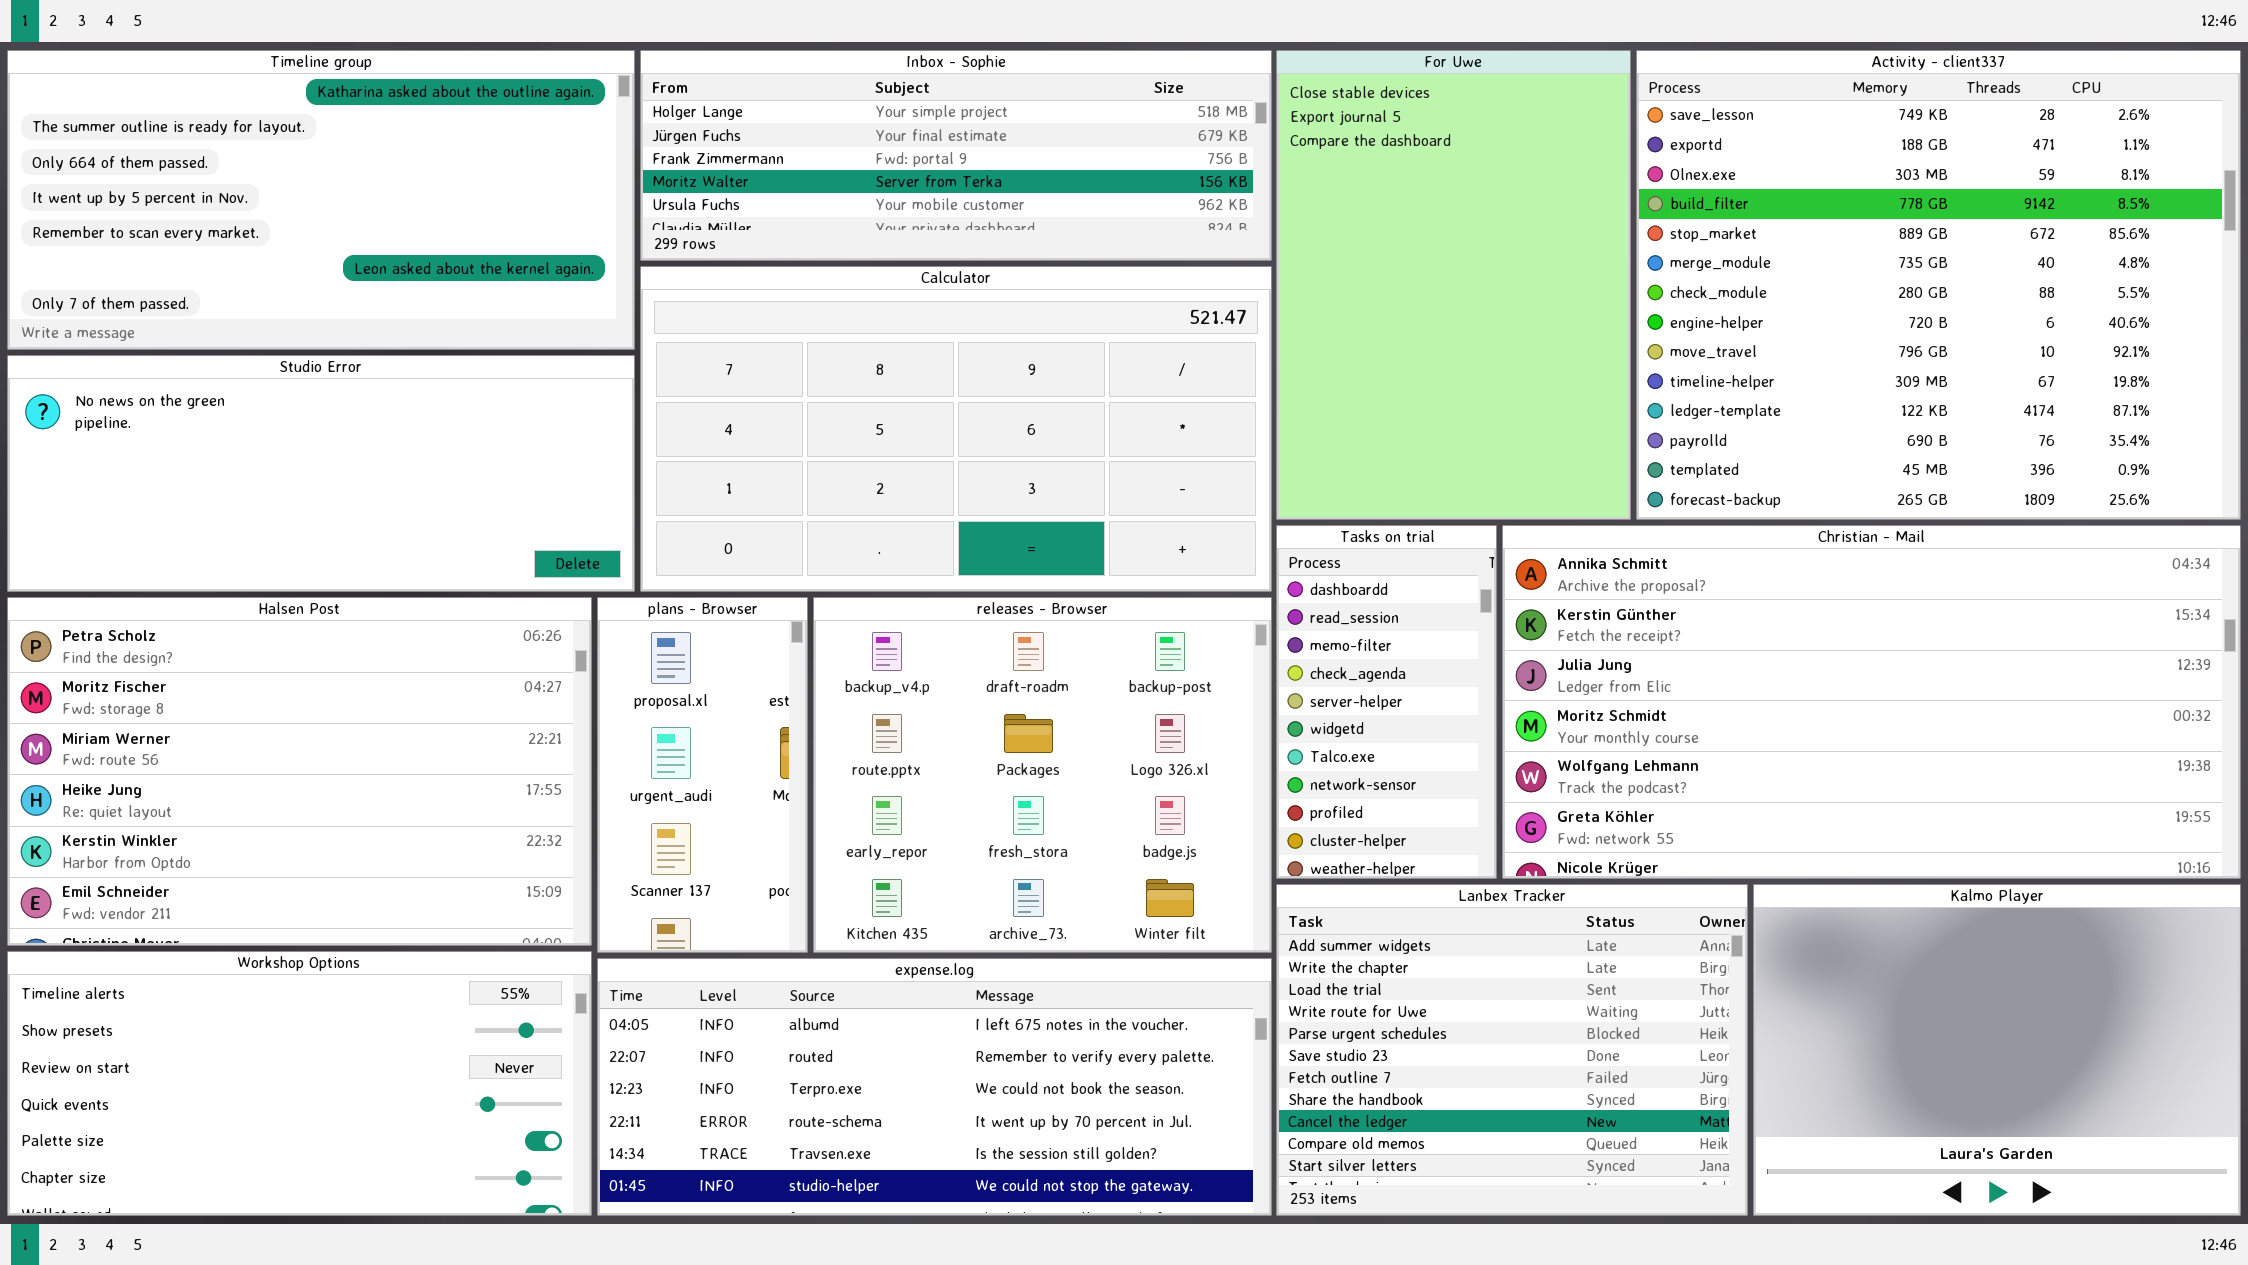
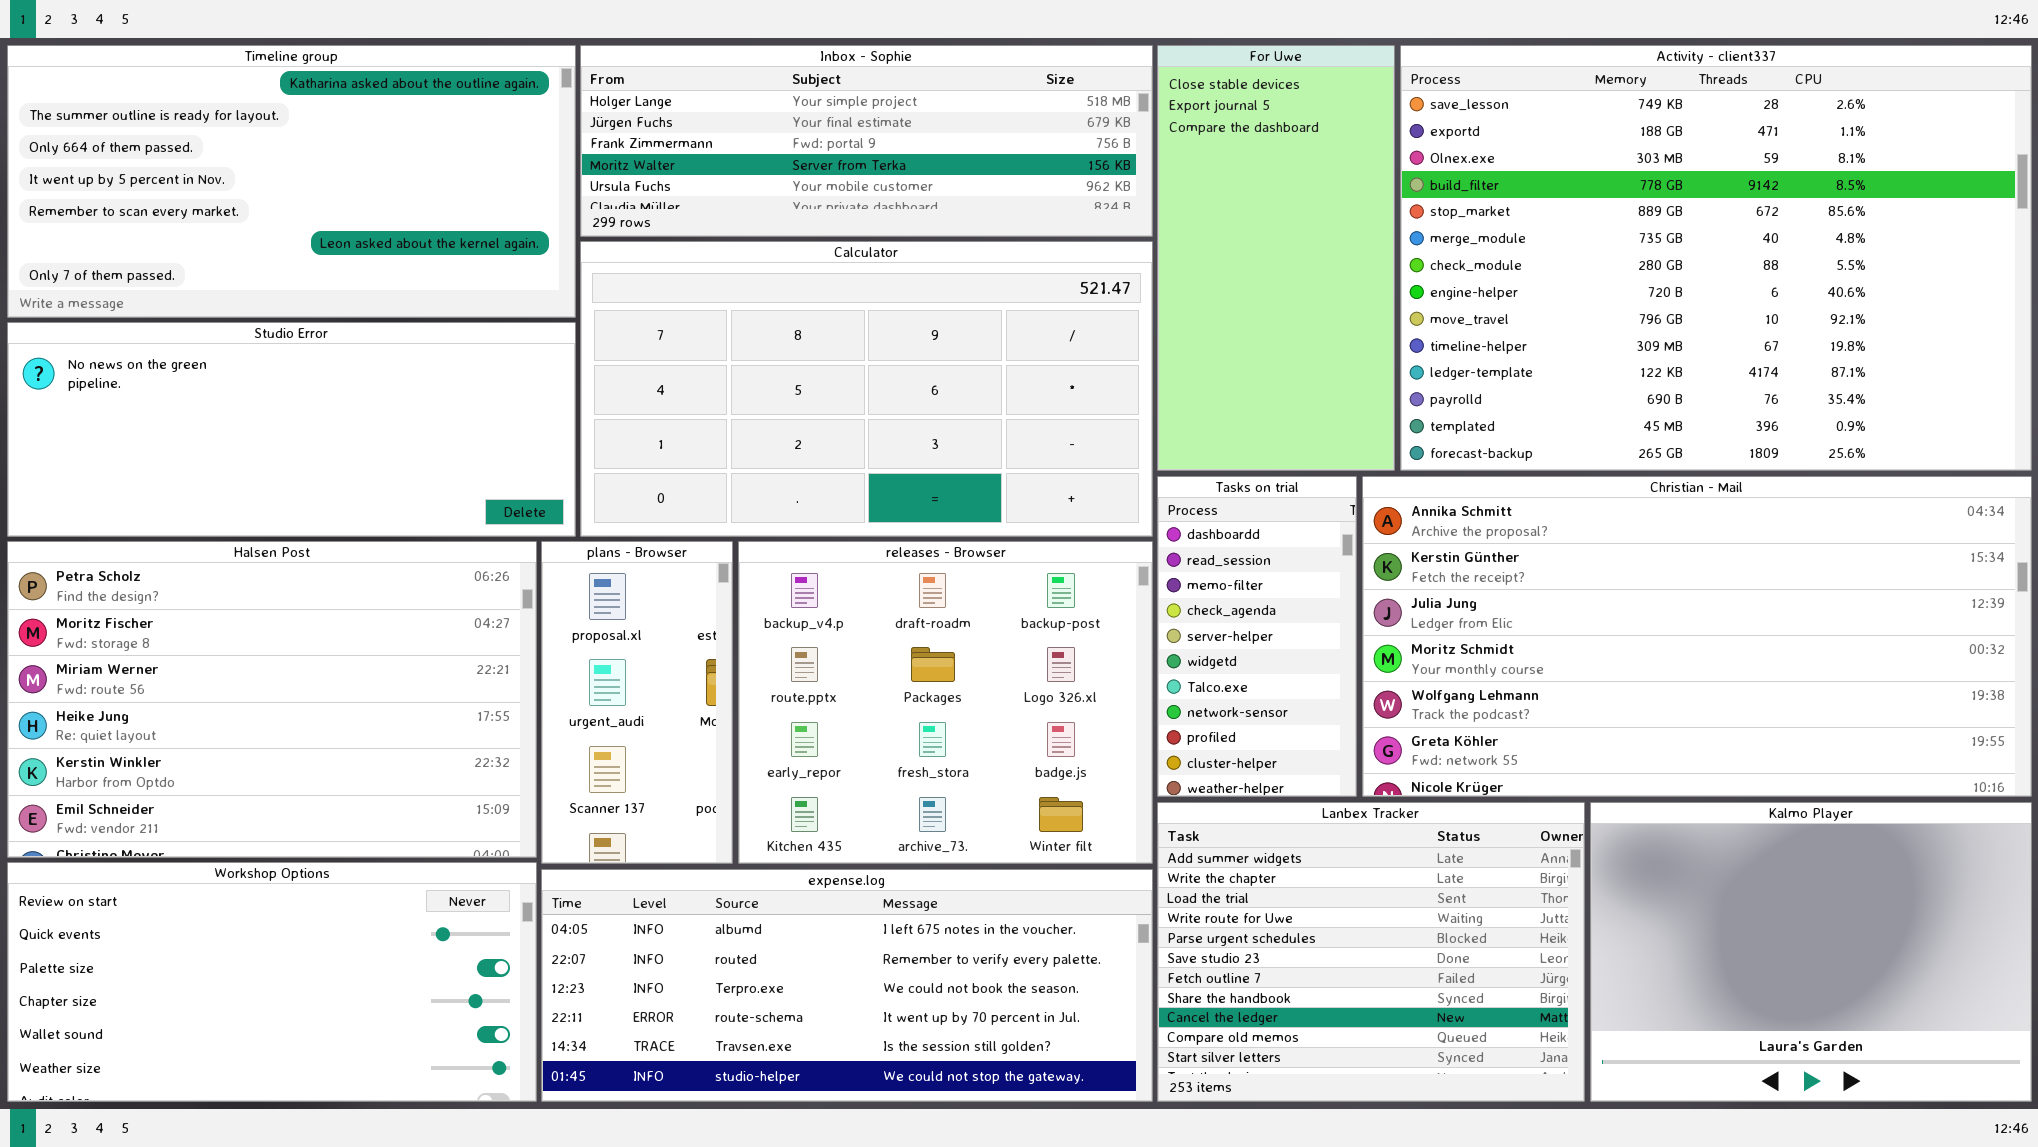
For Uwe: [1276,50,1631,520] -> [1157,45,1395,471], resized
Activity - client337: [1636,50,2241,520] -> [1400,45,2032,471], resized
Workshop Options: [7,951,592,1216] -> [7,862,537,1102], scrolled down 2 rows

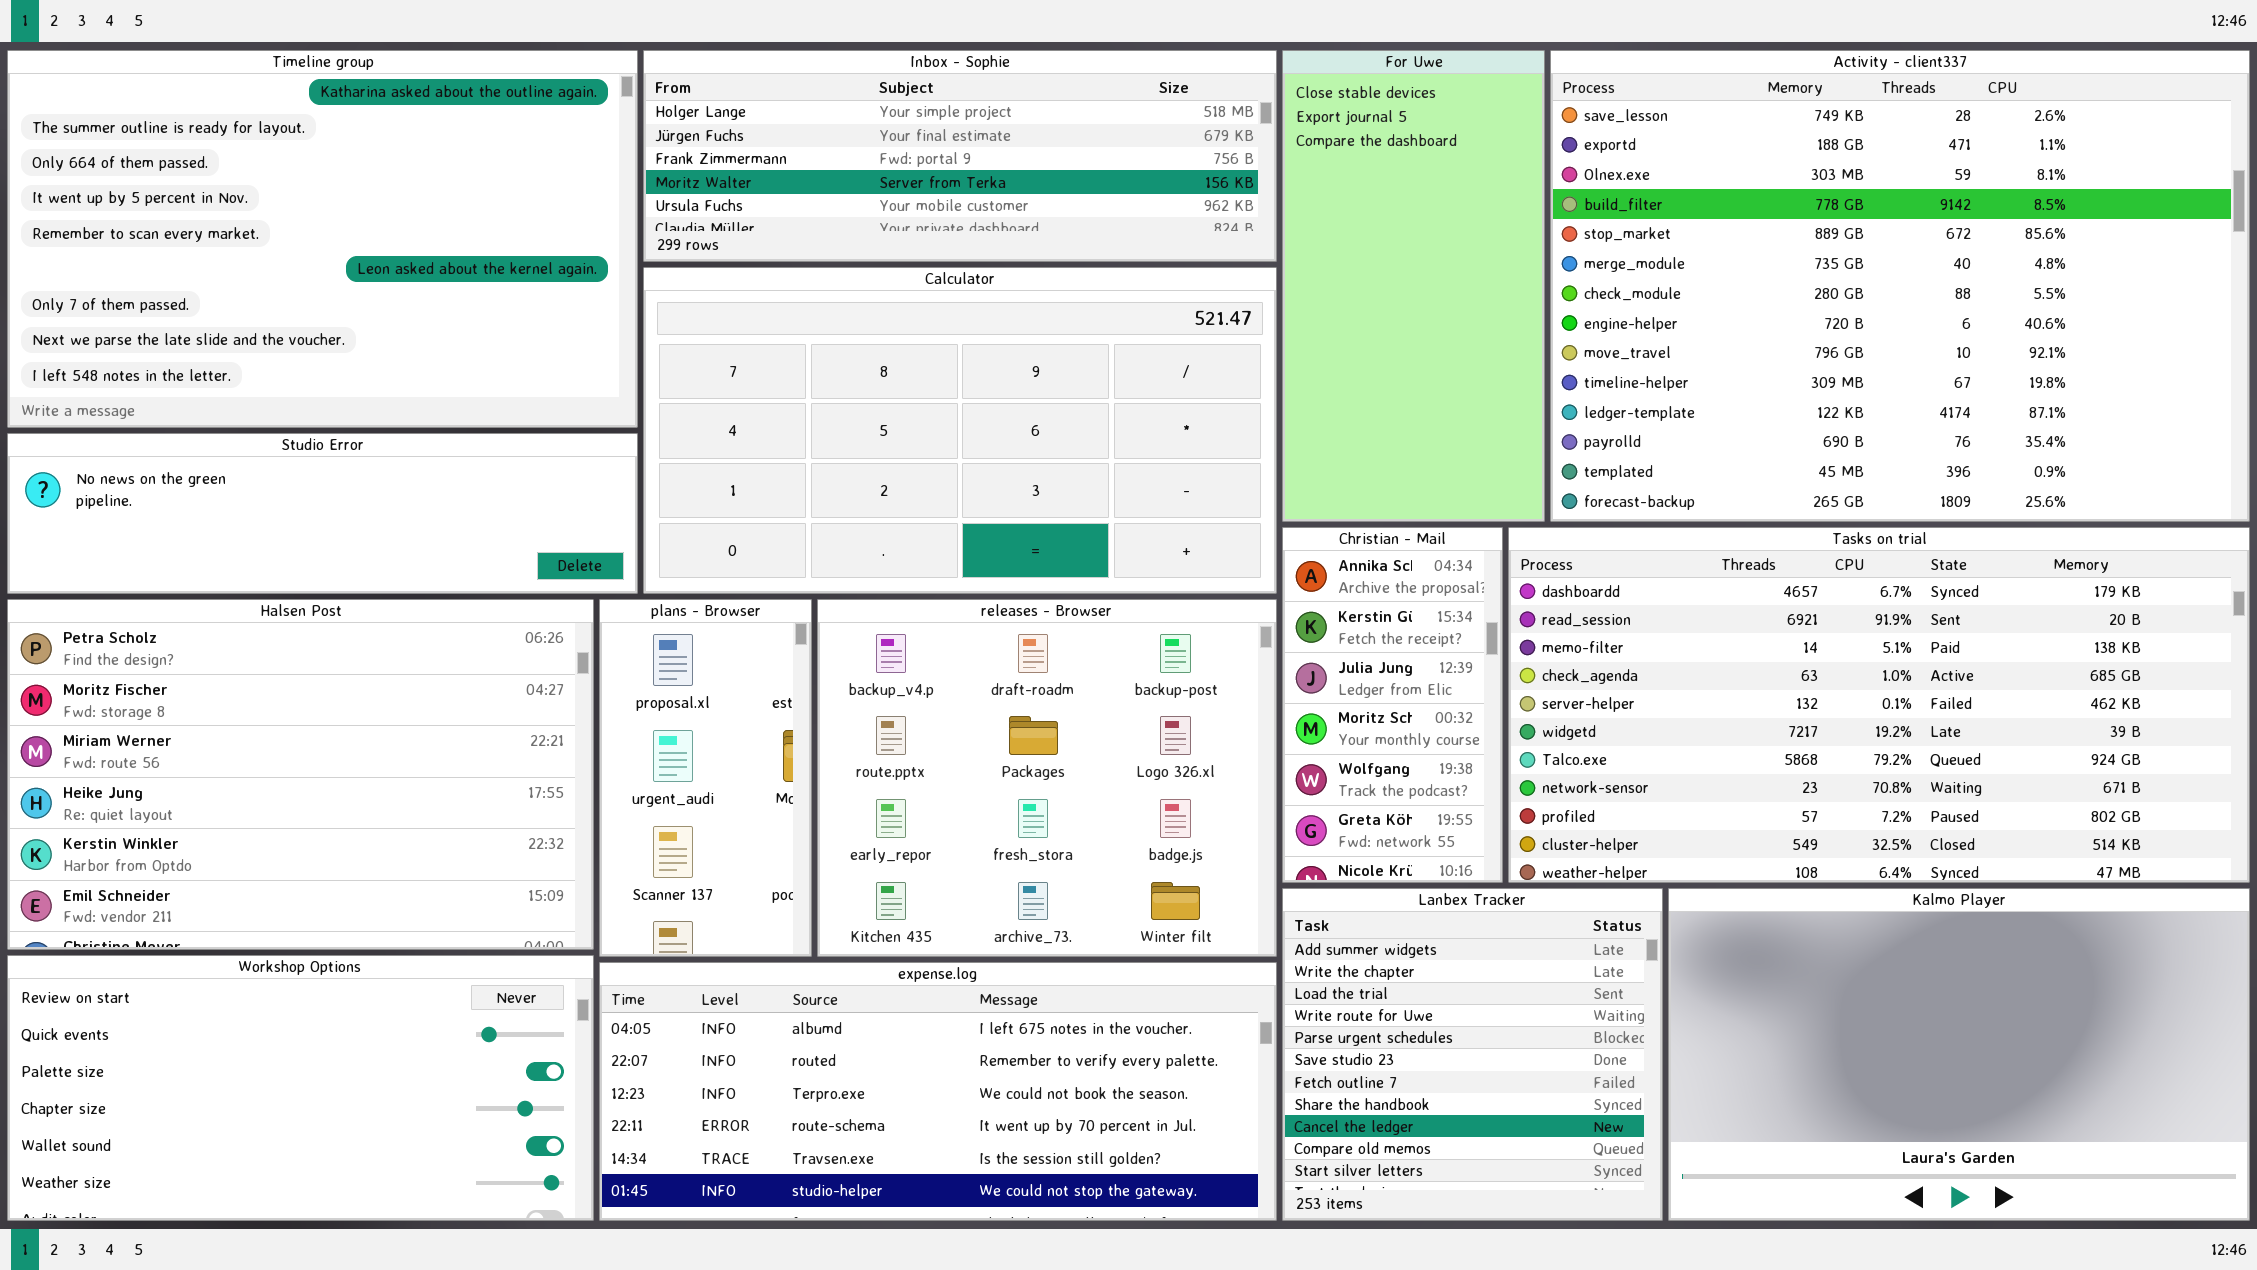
Timeline group: [7,45,576,318] -> [7,50,638,428], resized
Studio Error: [7,322,576,537] -> [7,433,638,594], resized
Tasks on trial: [1157,476,1357,797] -> [1508,527,2250,883], moved, resized
Christian - Mail: [1362,476,2032,797] -> [1282,527,1503,883], moved, resized
Lanbex Tracker: [1157,802,1585,1102] -> [1282,888,1663,1221], resized
Kalmo Player: [1590,802,2032,1102] -> [1668,888,2250,1221], resized

